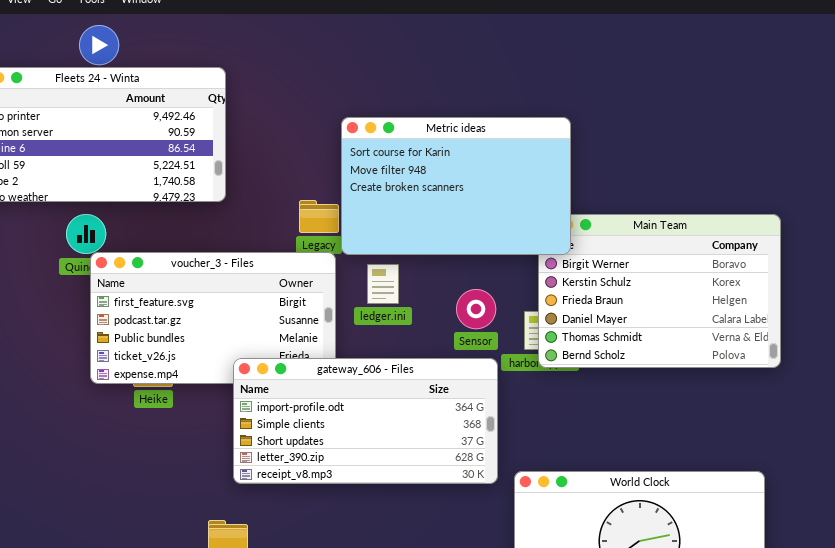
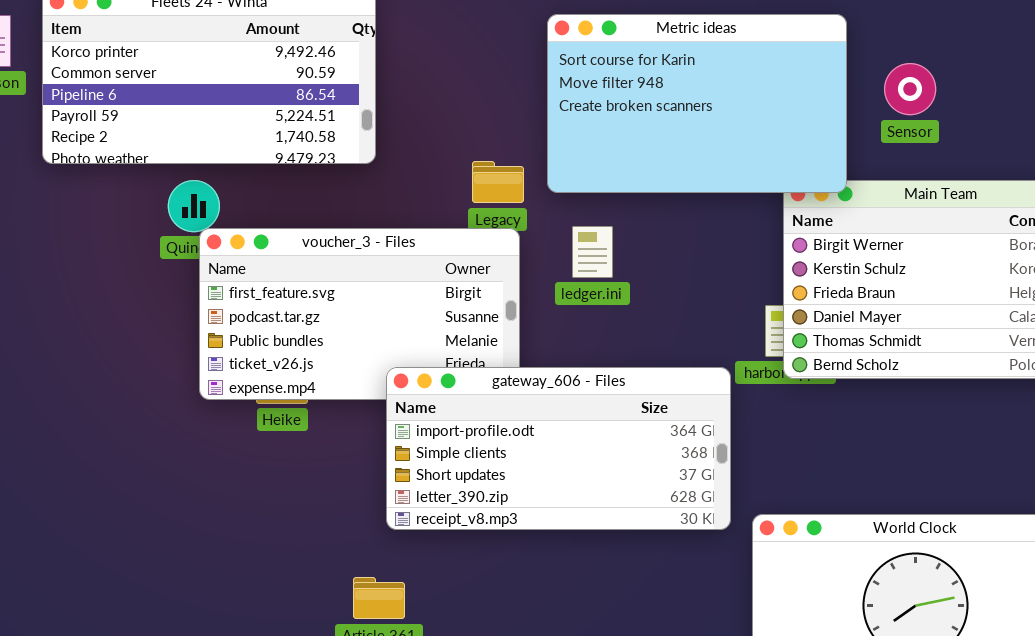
Metric ideas: [341,117,571,255] -> [547,14,847,193], moved
ledger.ini: [367,264,399,304] -> [572,226,613,278], moved
Sensor: [456,289,496,329] -> [884,63,936,115], moved

